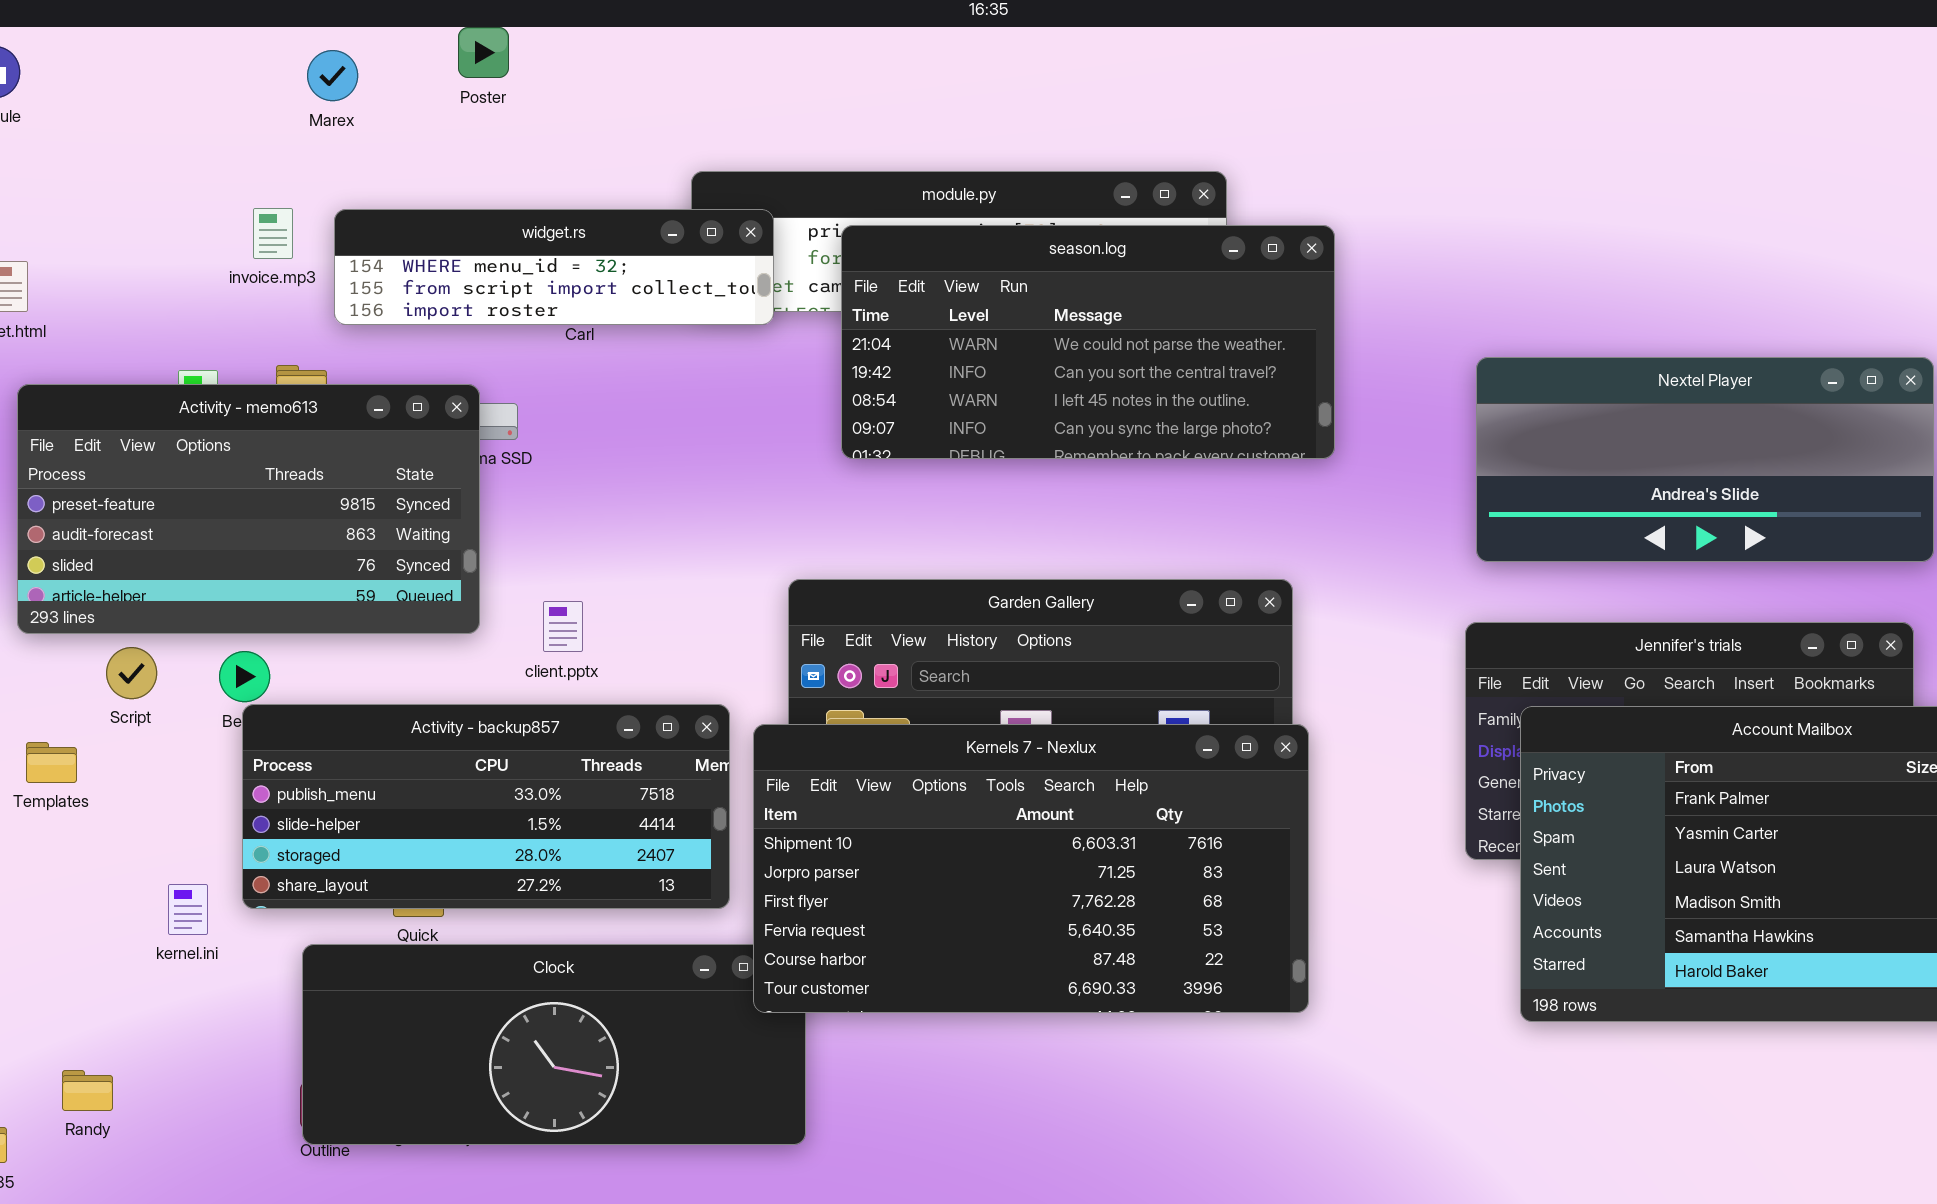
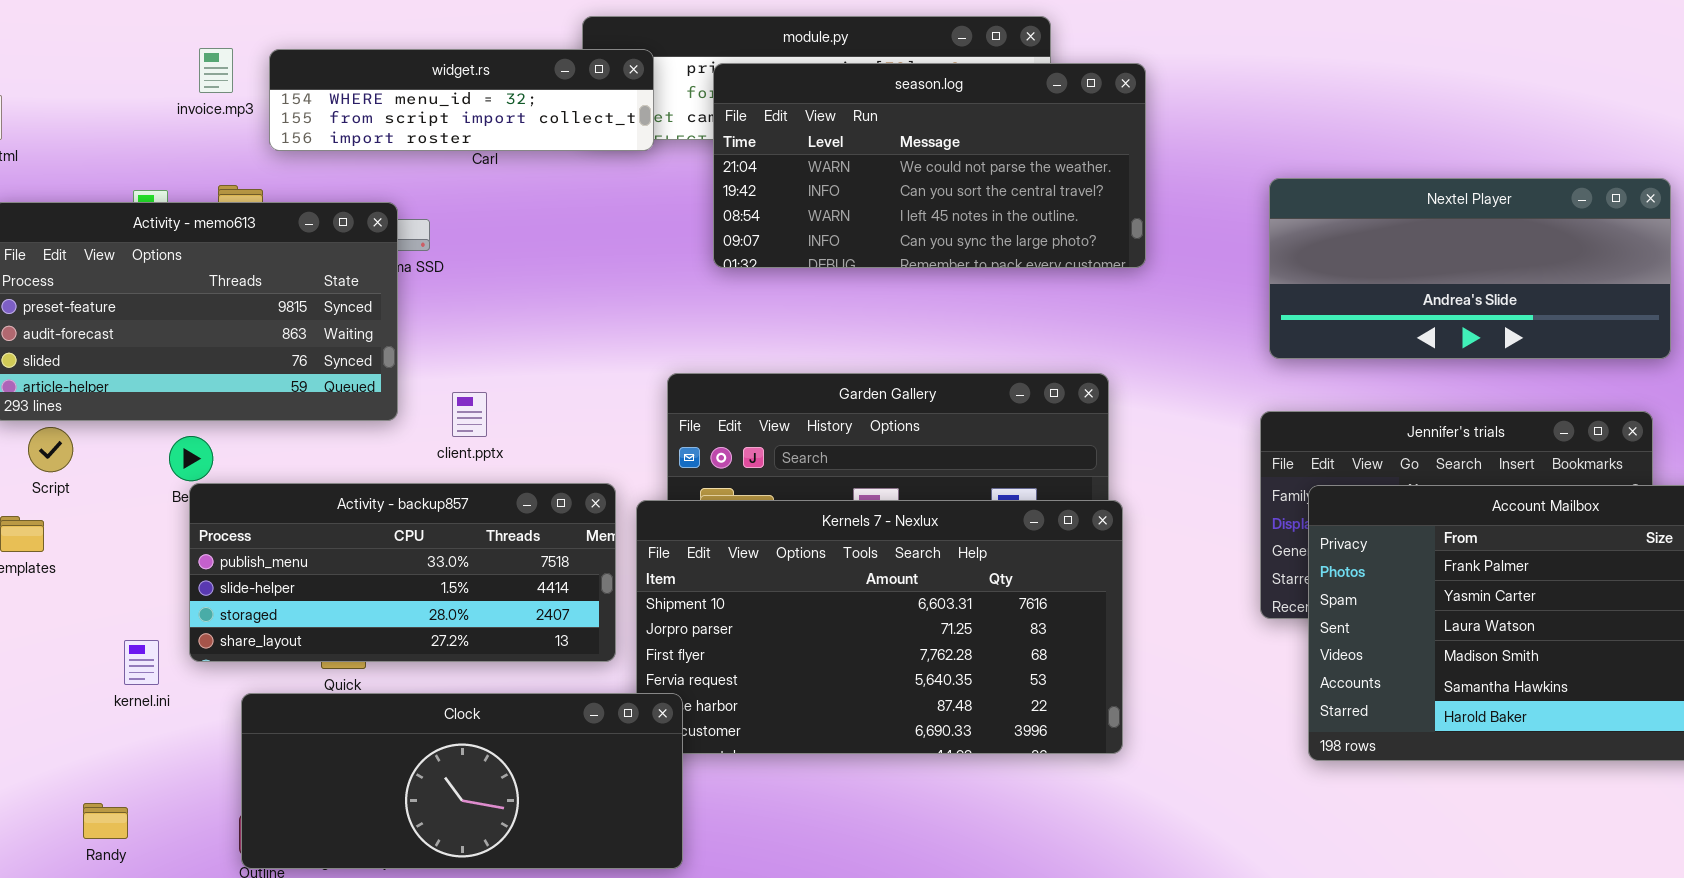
Script: [106,647,157,699] -> [28,427,73,472], moved
Clock: [302,944,806,1145] -> [241,693,683,869], raised
Randy: [62,1070,113,1111] -> [83,803,128,839], moved

